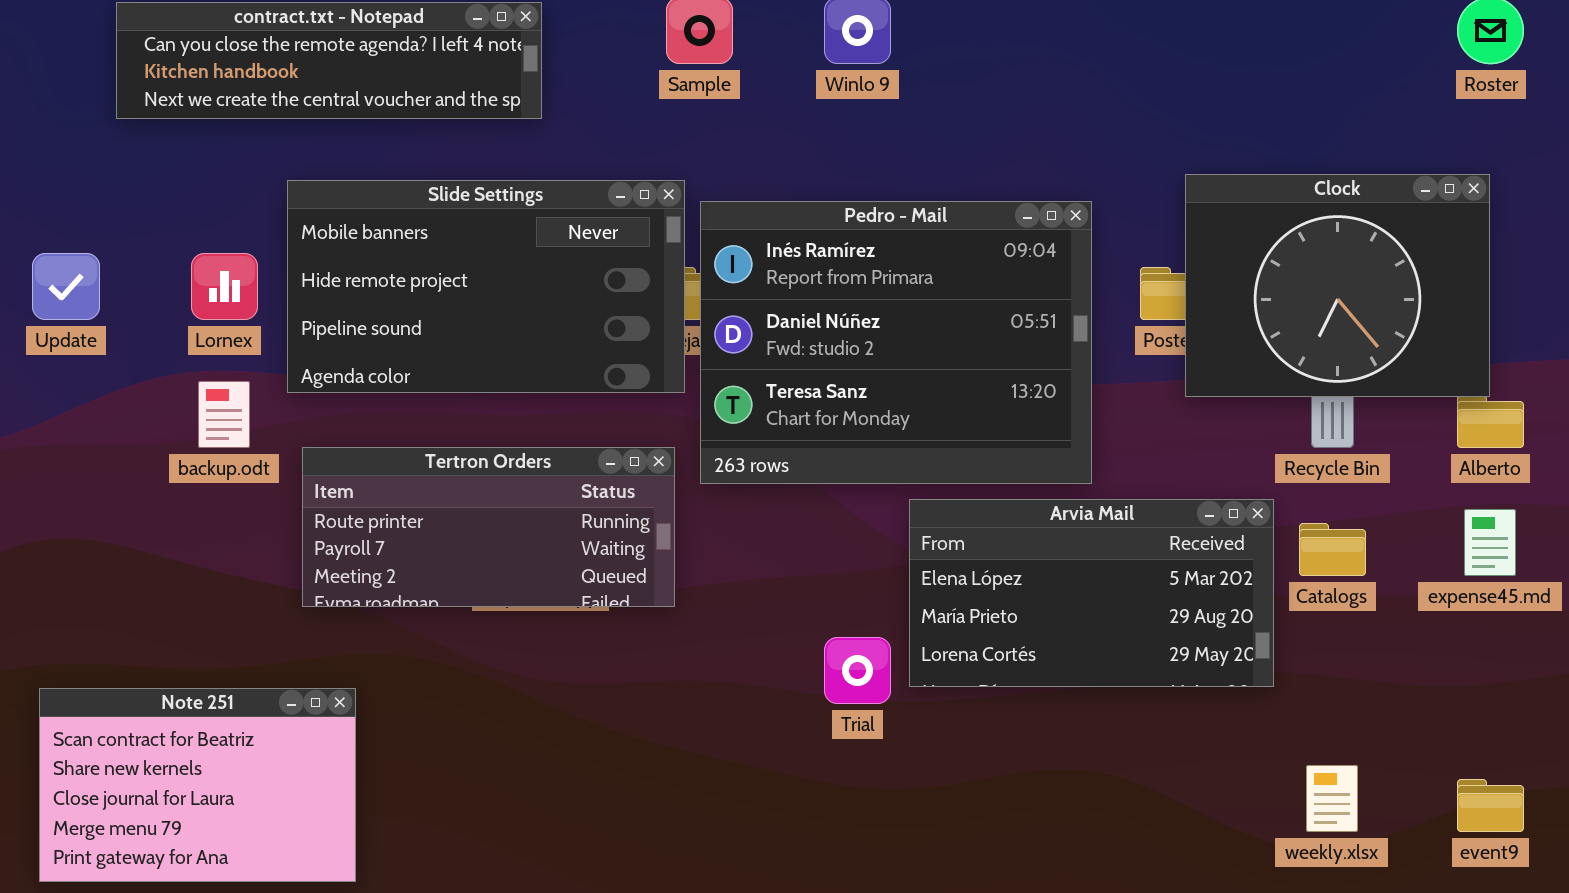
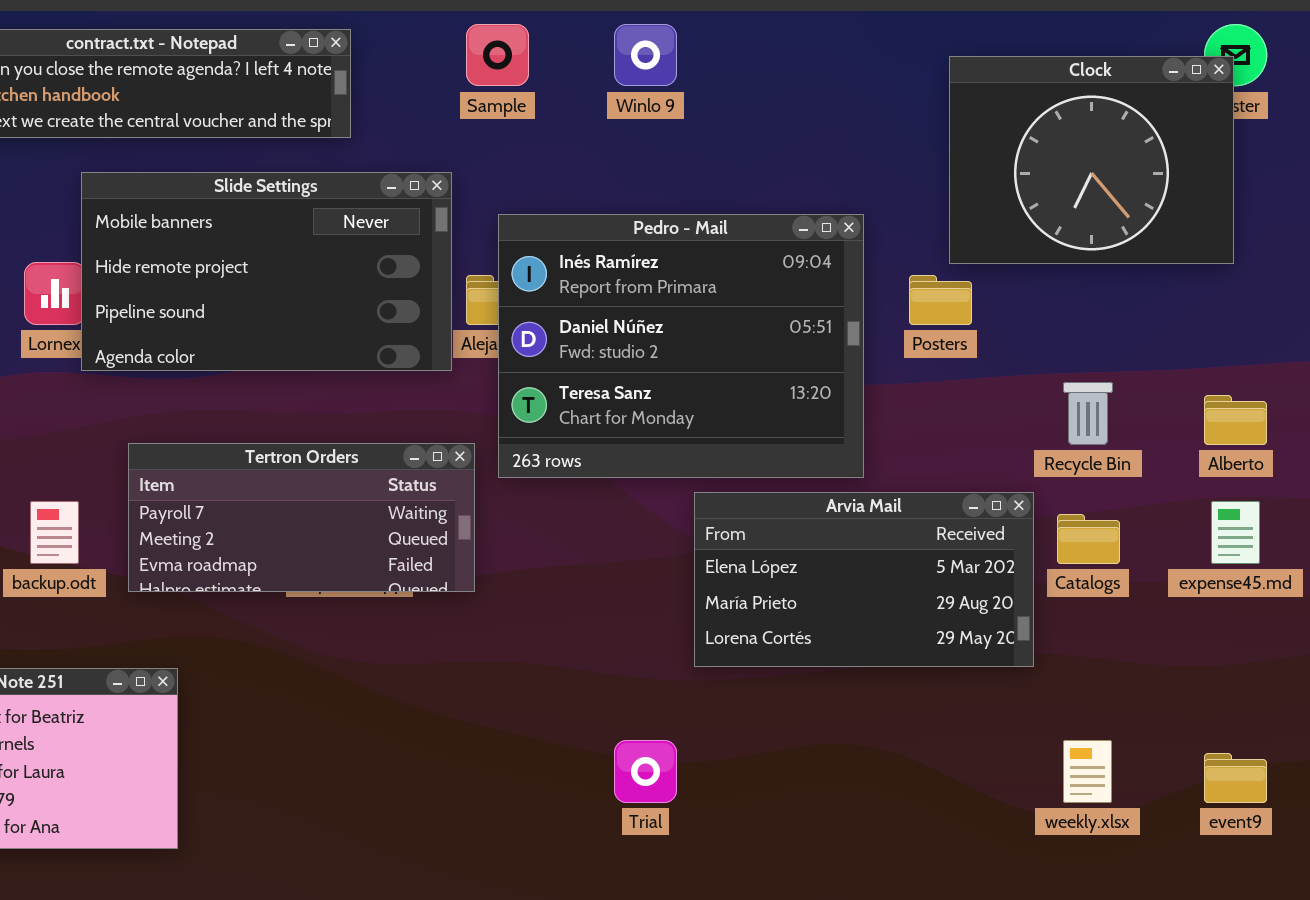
Clock: [1185,174,1490,397] -> [949,56,1234,264], moved
Slide Settings: [287,180,685,393] -> [81,172,452,371], moved
backup.odt: [198,381,250,448] -> [30,501,79,564], moved
Tertron Orders: [302,447,675,607] -> [128,443,475,592], scrolled down 1 row
Trial: [824,637,891,704] -> [614,740,677,803], moved

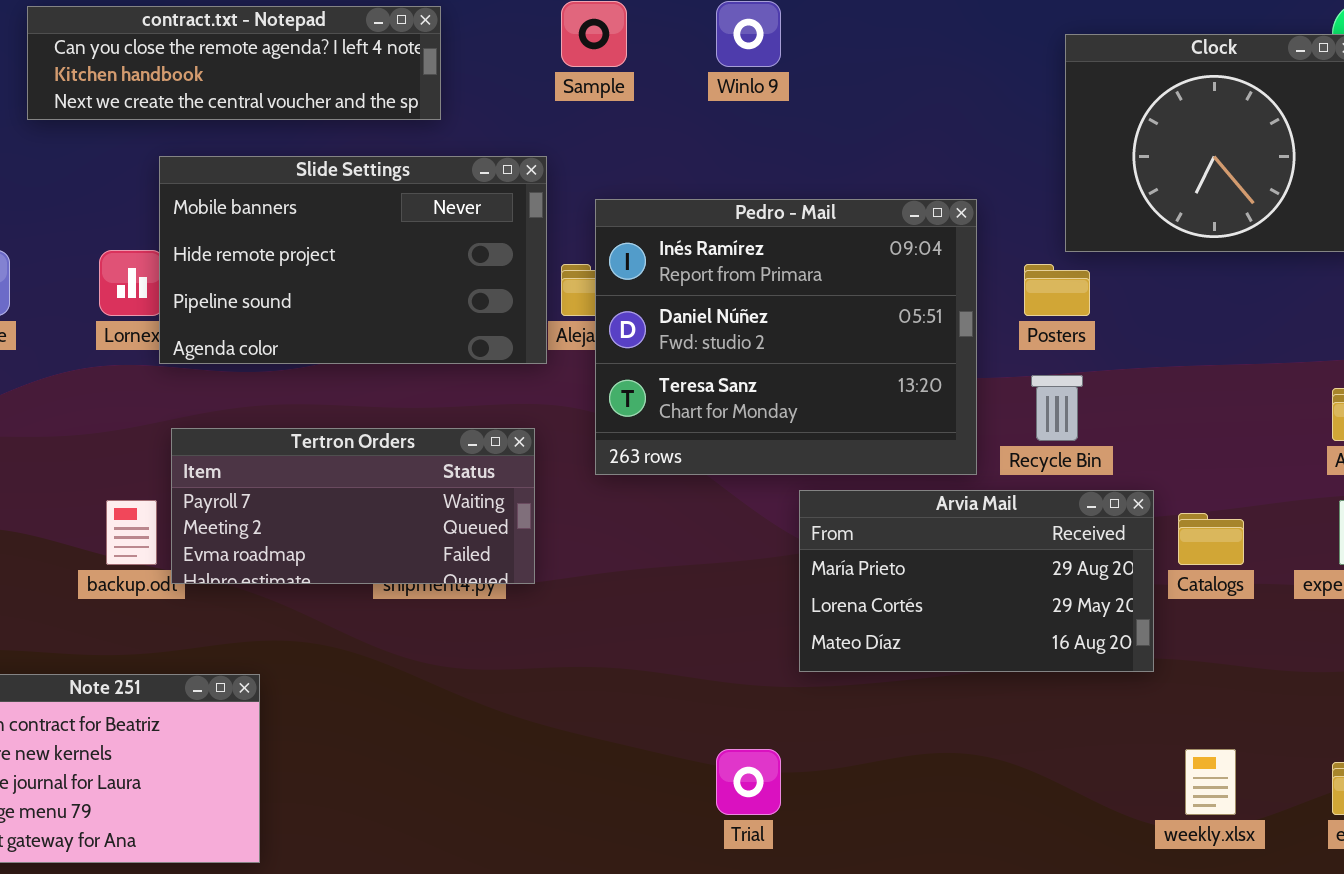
Recycle Bin: [1063,382,1113,445] -> [1031,375,1083,441], moved
Tertron Orders: [128,443,475,592] -> [171,428,535,584], moved
Arvia Mail: [694,492,1034,667] -> [799,490,1154,672], scrolled down 1 row

